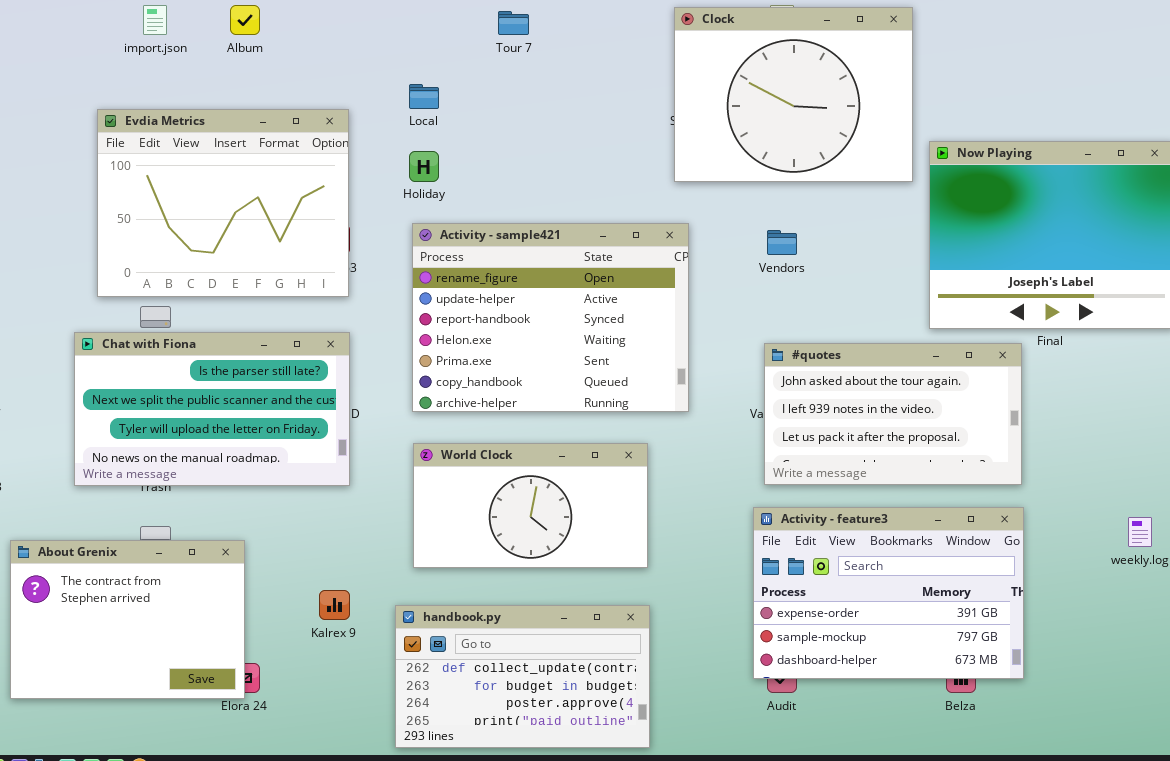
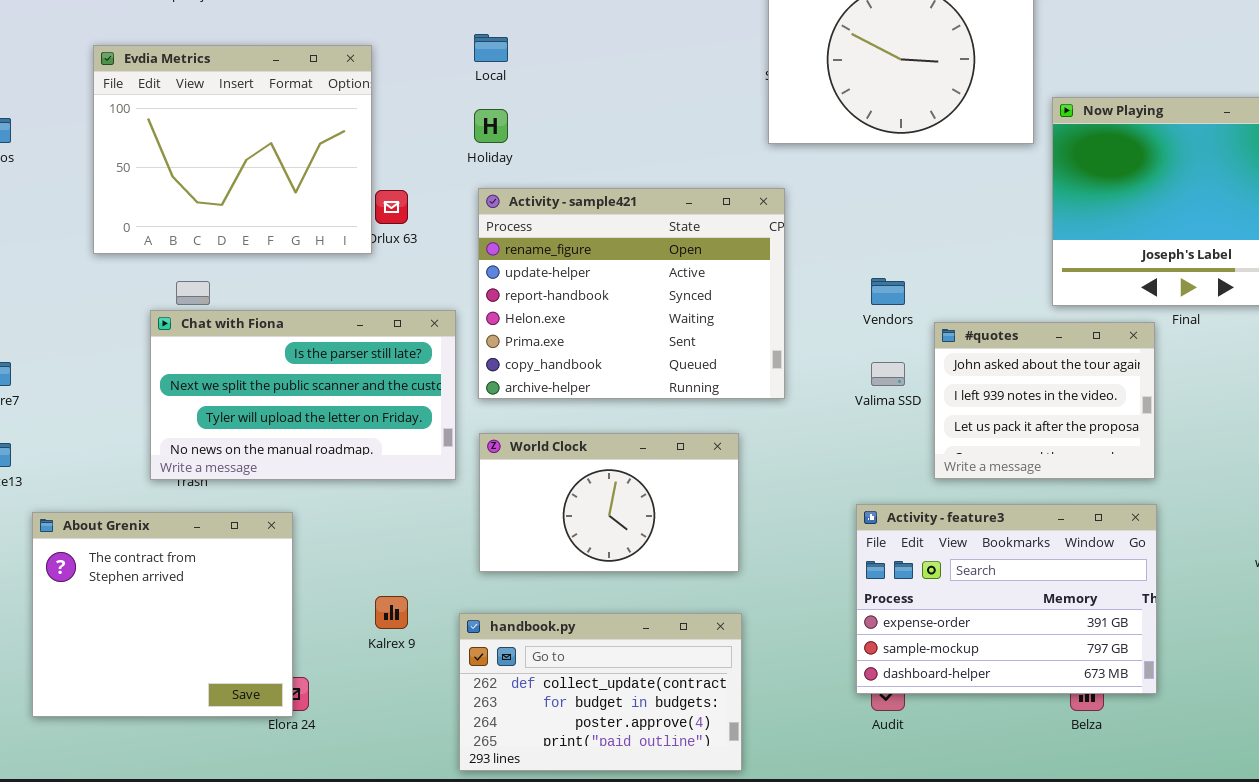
Evdia Metrics: [97,109,349,297] -> [93,45,372,254], moved
Vendors: [767,230,797,255] -> [871,278,905,305], moved
Chat with Fiona: [74,332,350,486] -> [150,310,456,480], moved
#quotes: [764,343,1022,485] -> [934,322,1155,479], resized
About Grenix: [10,540,245,699] -> [32,512,293,717], resized

